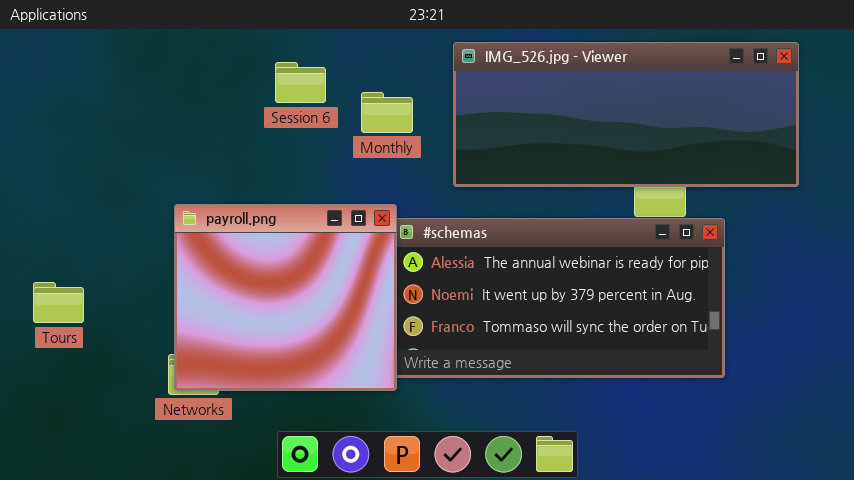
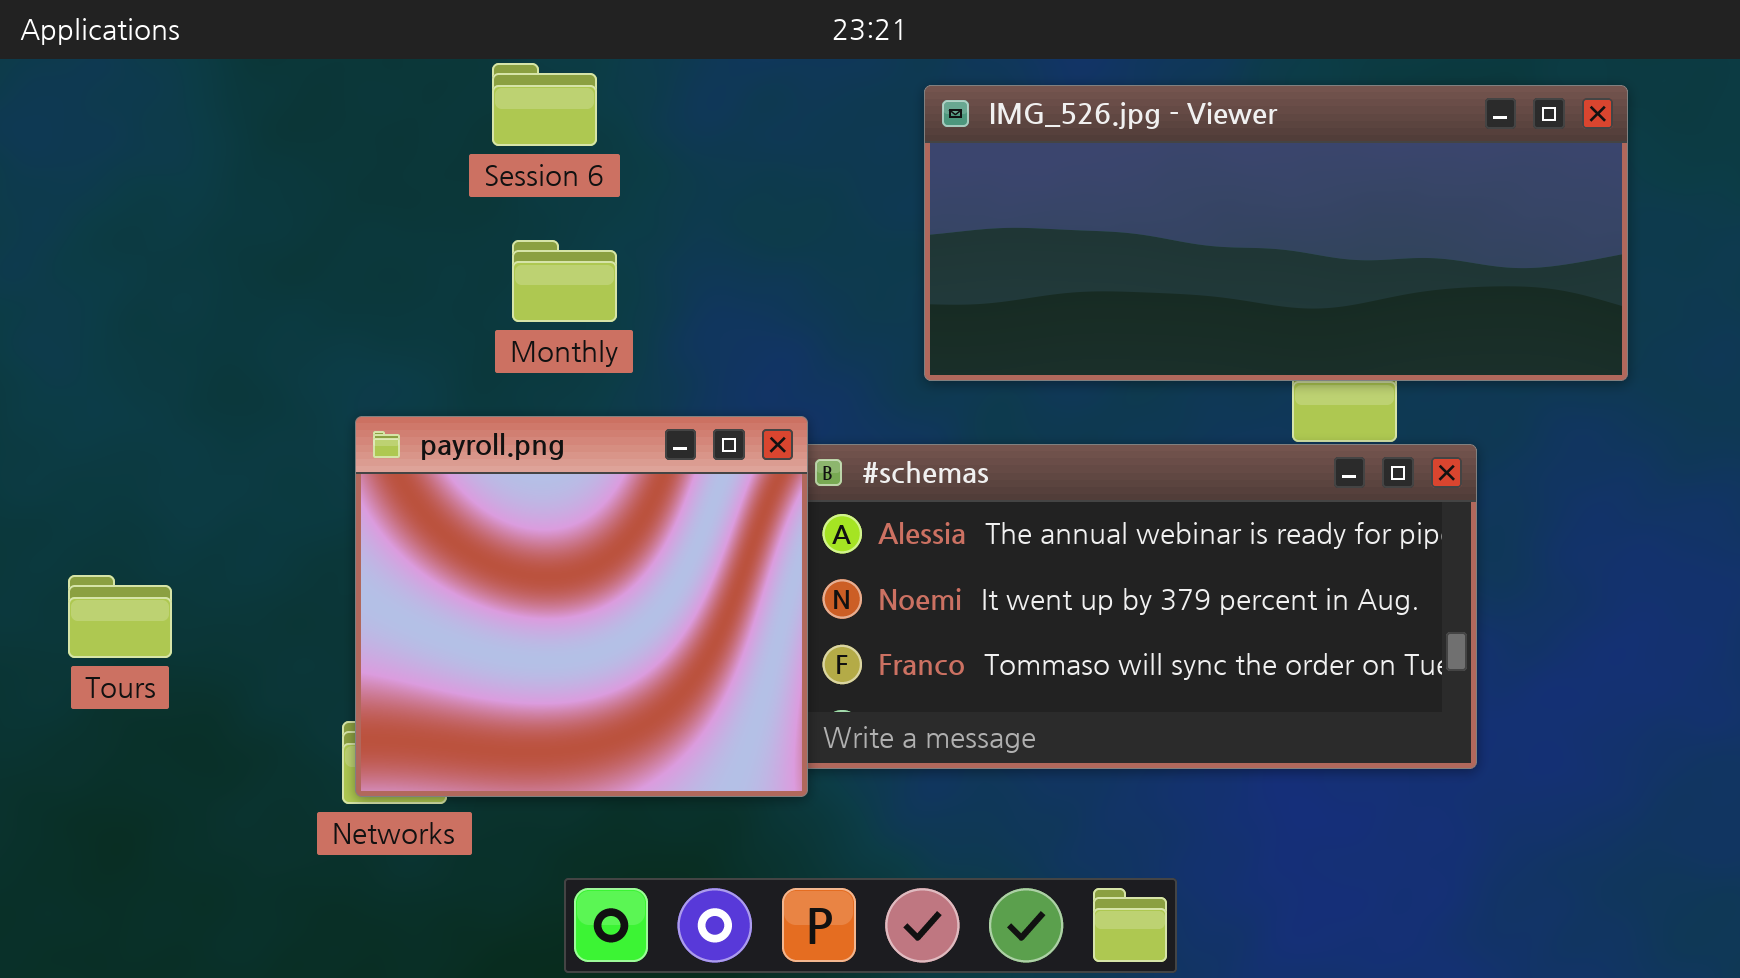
Session 6: [275,62,326,103] -> [492,63,597,146], moved
Monthly: [361,92,413,133] -> [512,240,617,322], moved

